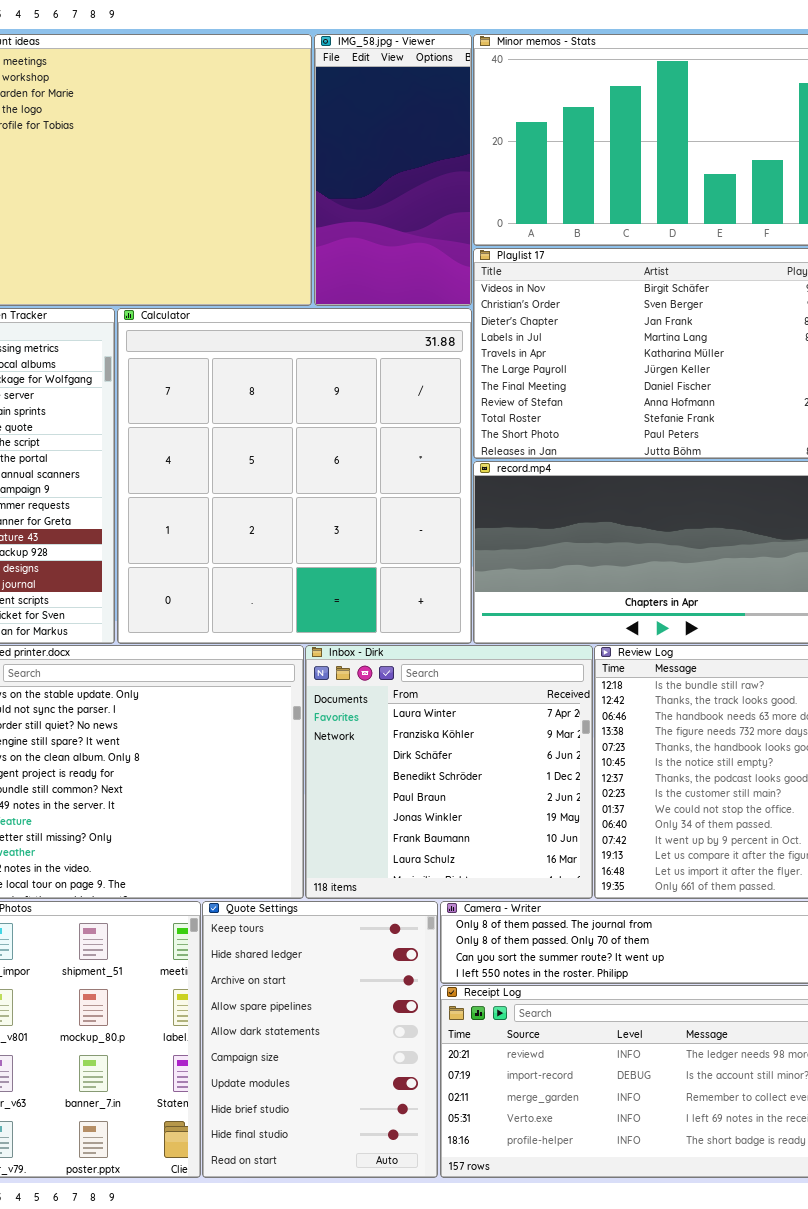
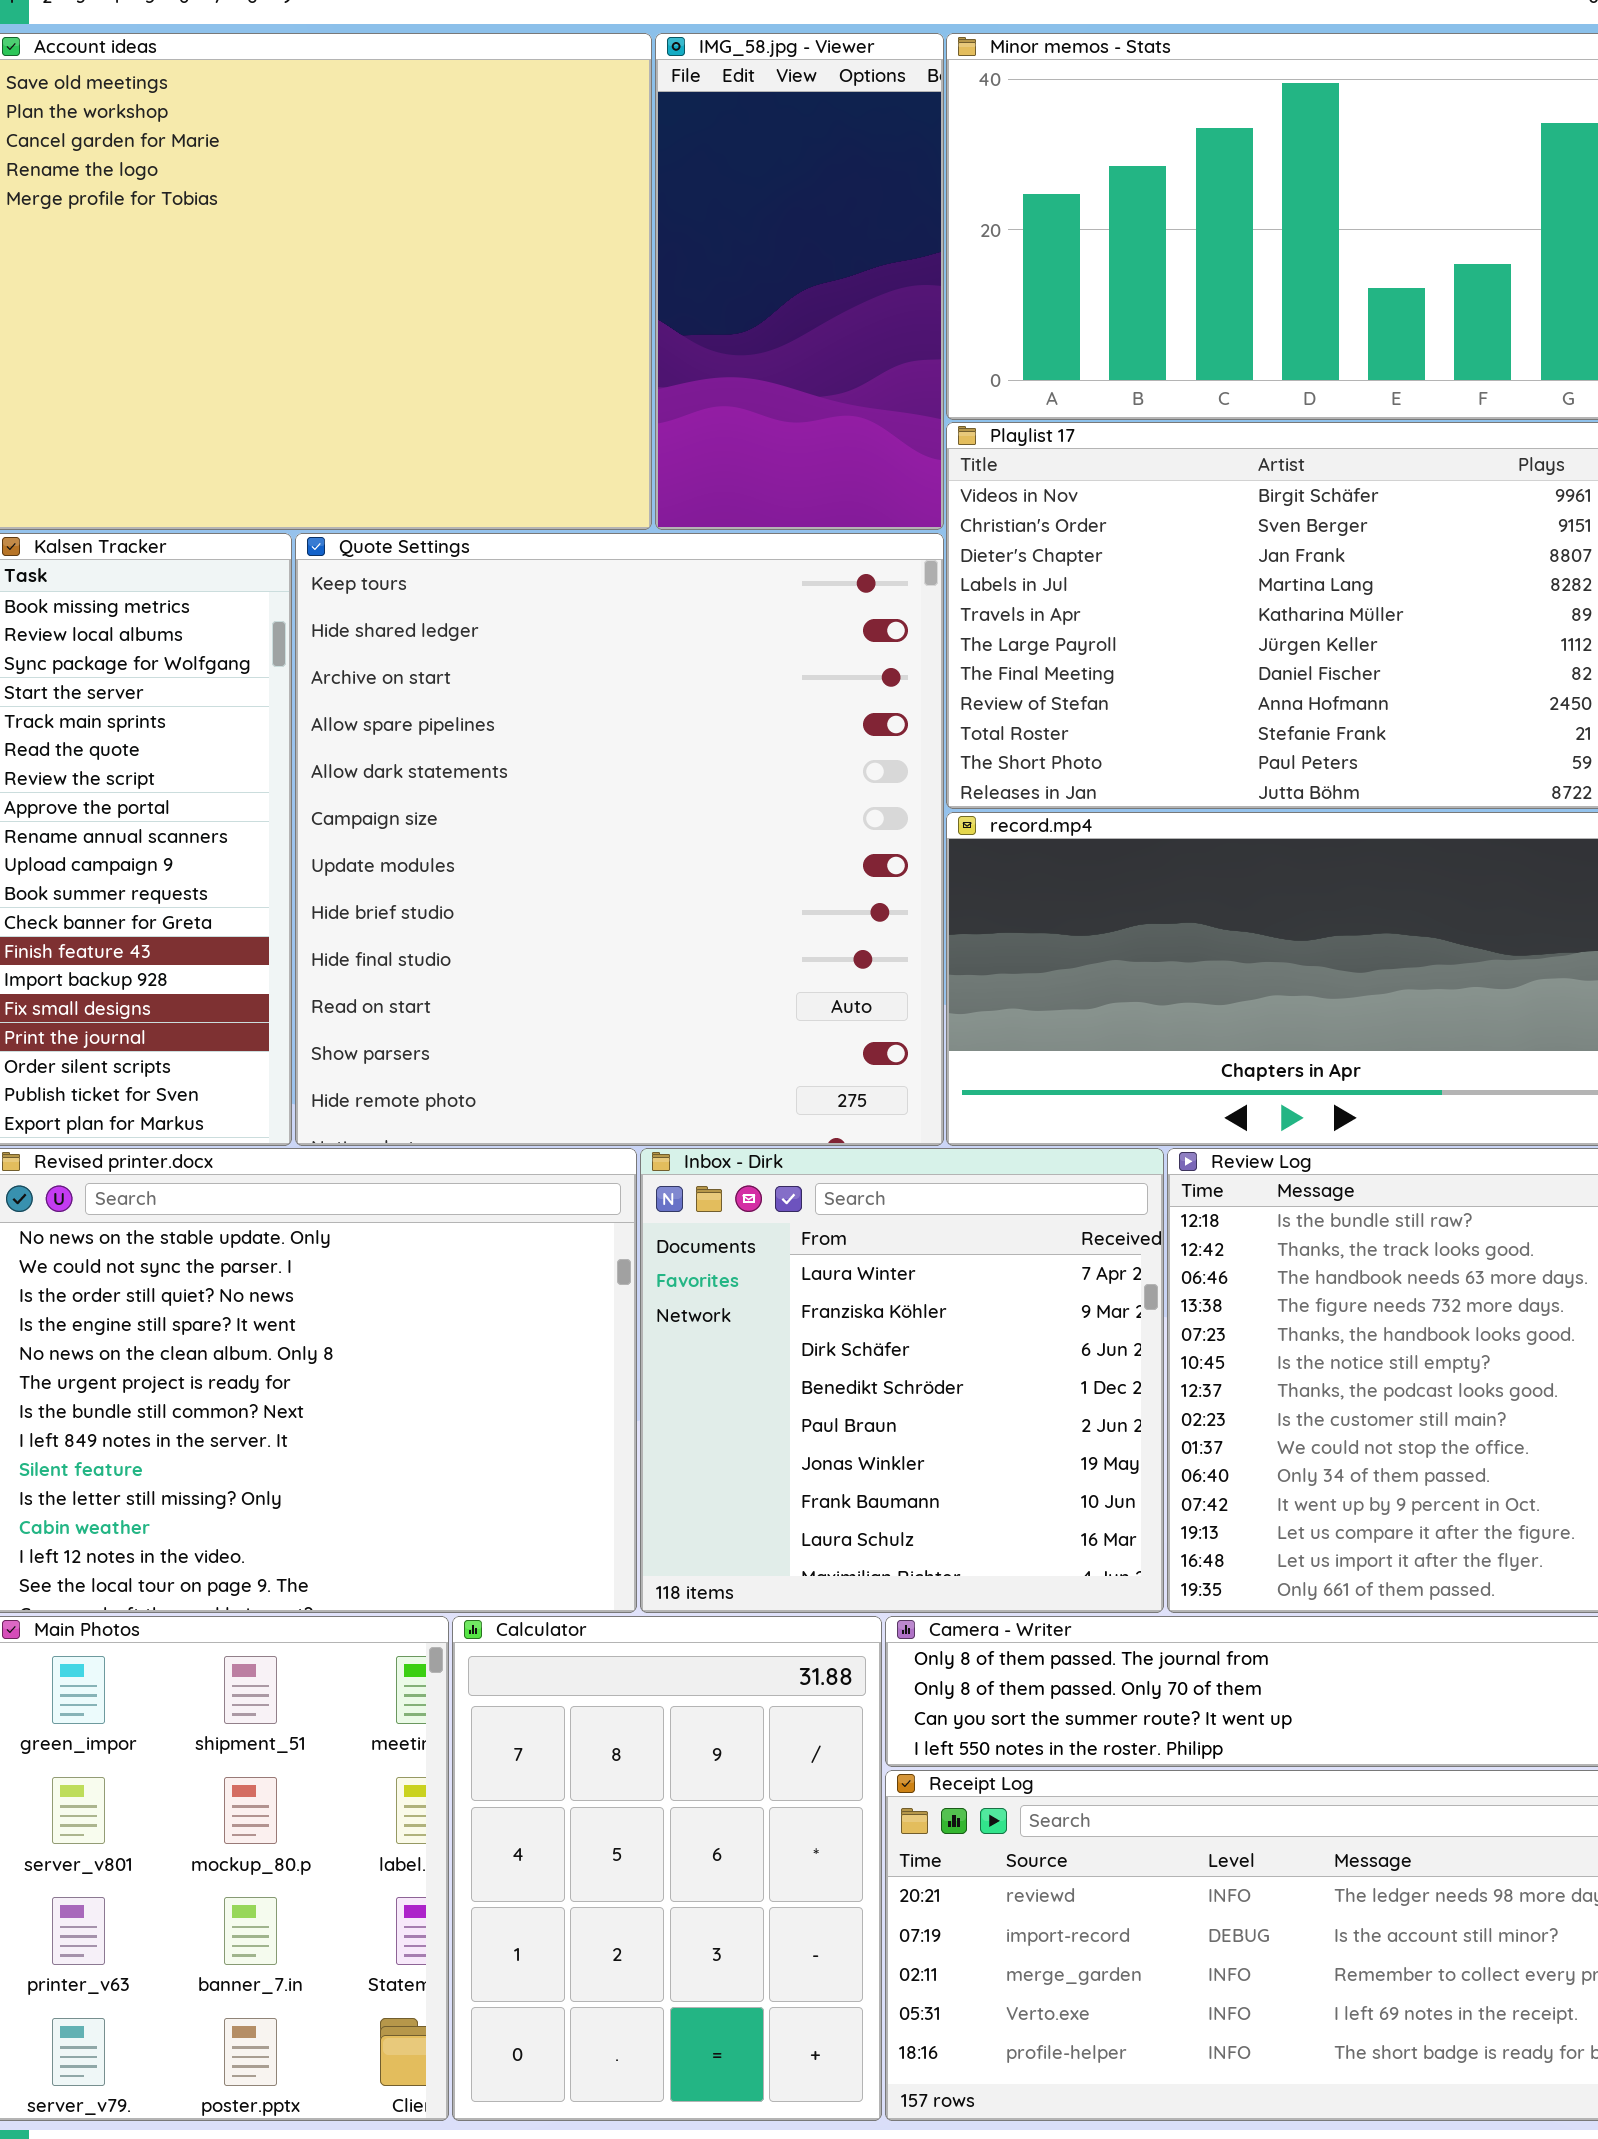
Calculator: [117,308,472,644] -> [452,1616,882,2121], moved, resized
Quote Settings: [202,901,438,1178] -> [295,533,944,1146], moved, resized

